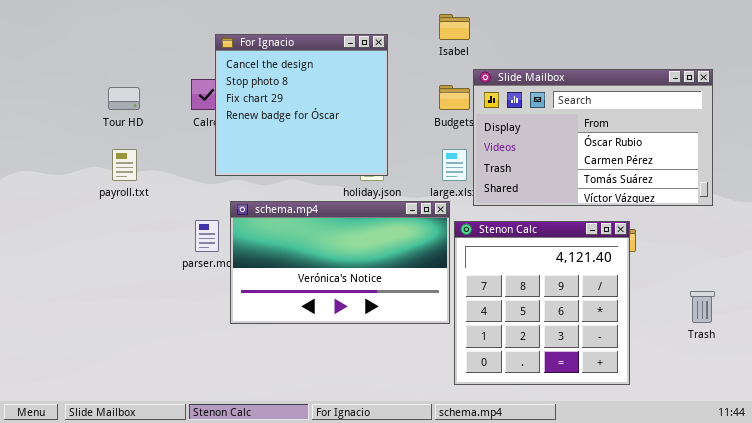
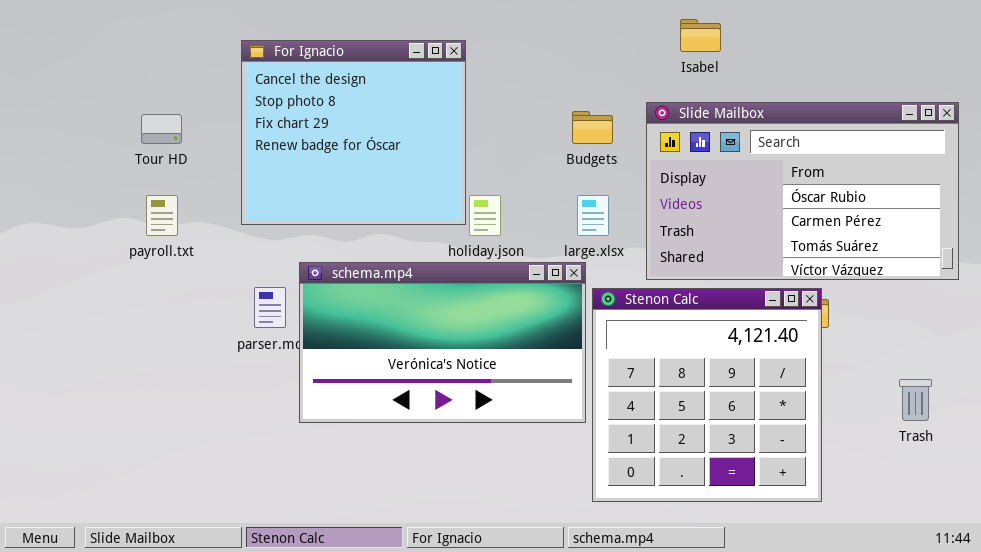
Isabel: [439,14,470,40] -> [680,19,721,52], moved
For Ignacio: [215,34,388,176] -> [241,40,466,225], moved
Slide Mailbox: [473,69,713,206] -> [646,102,959,280], moved

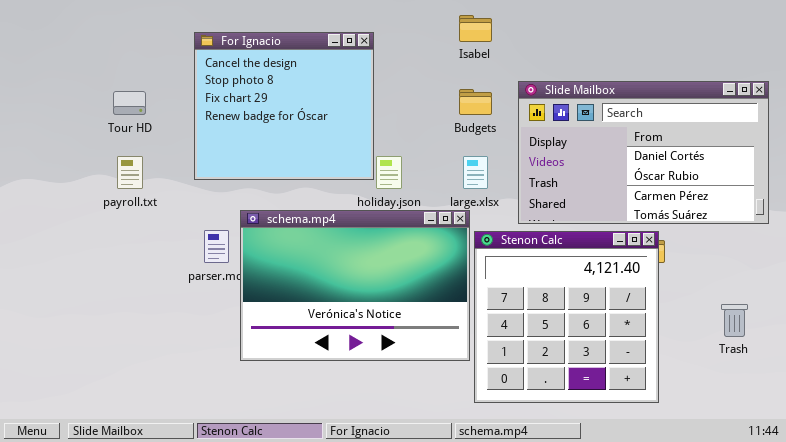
Isabel: [680,19,721,52] -> [459,15,492,42], moved
Slide Mailbox: [646,102,959,280] -> [518,81,769,224], scrolled up 1 row
schema.mp4: [299,262,586,423] -> [240,210,470,361], resized

